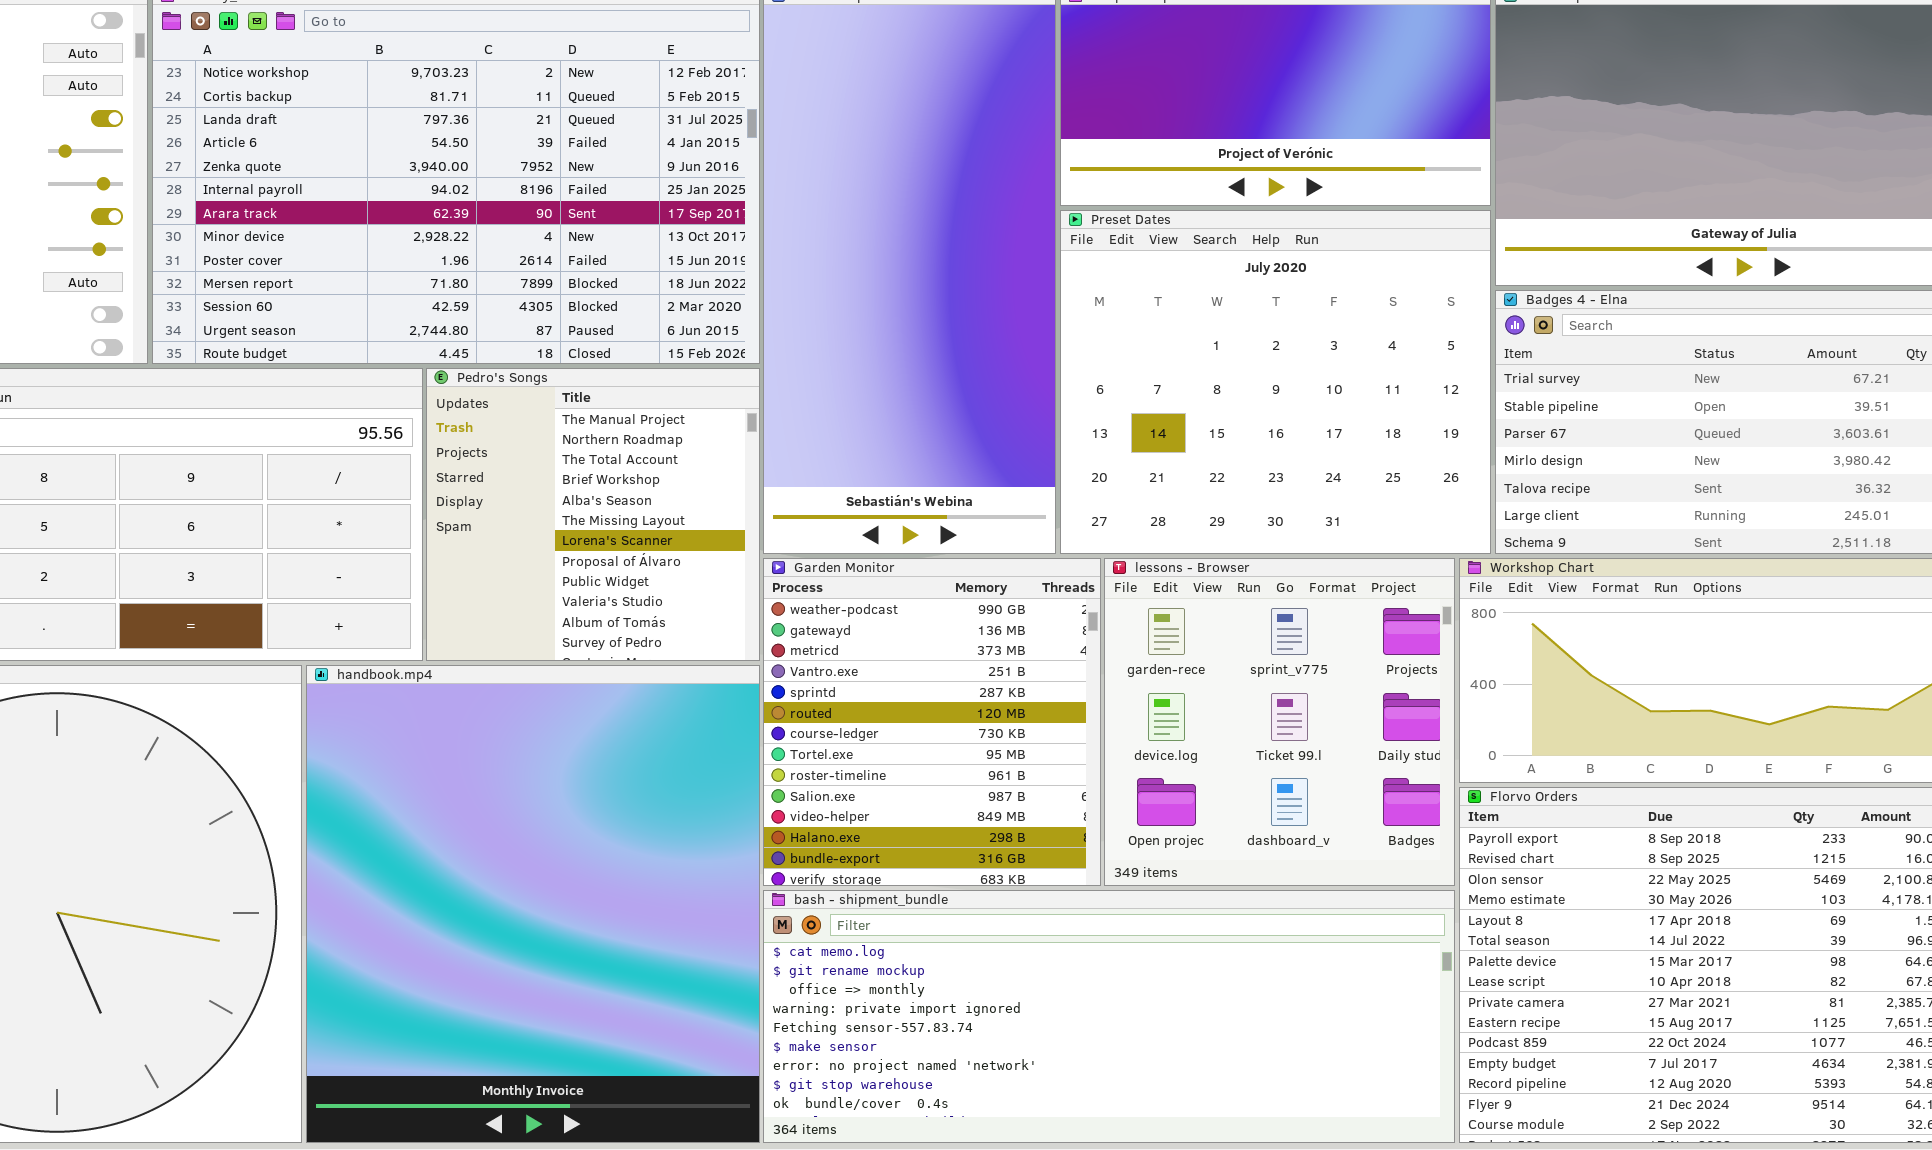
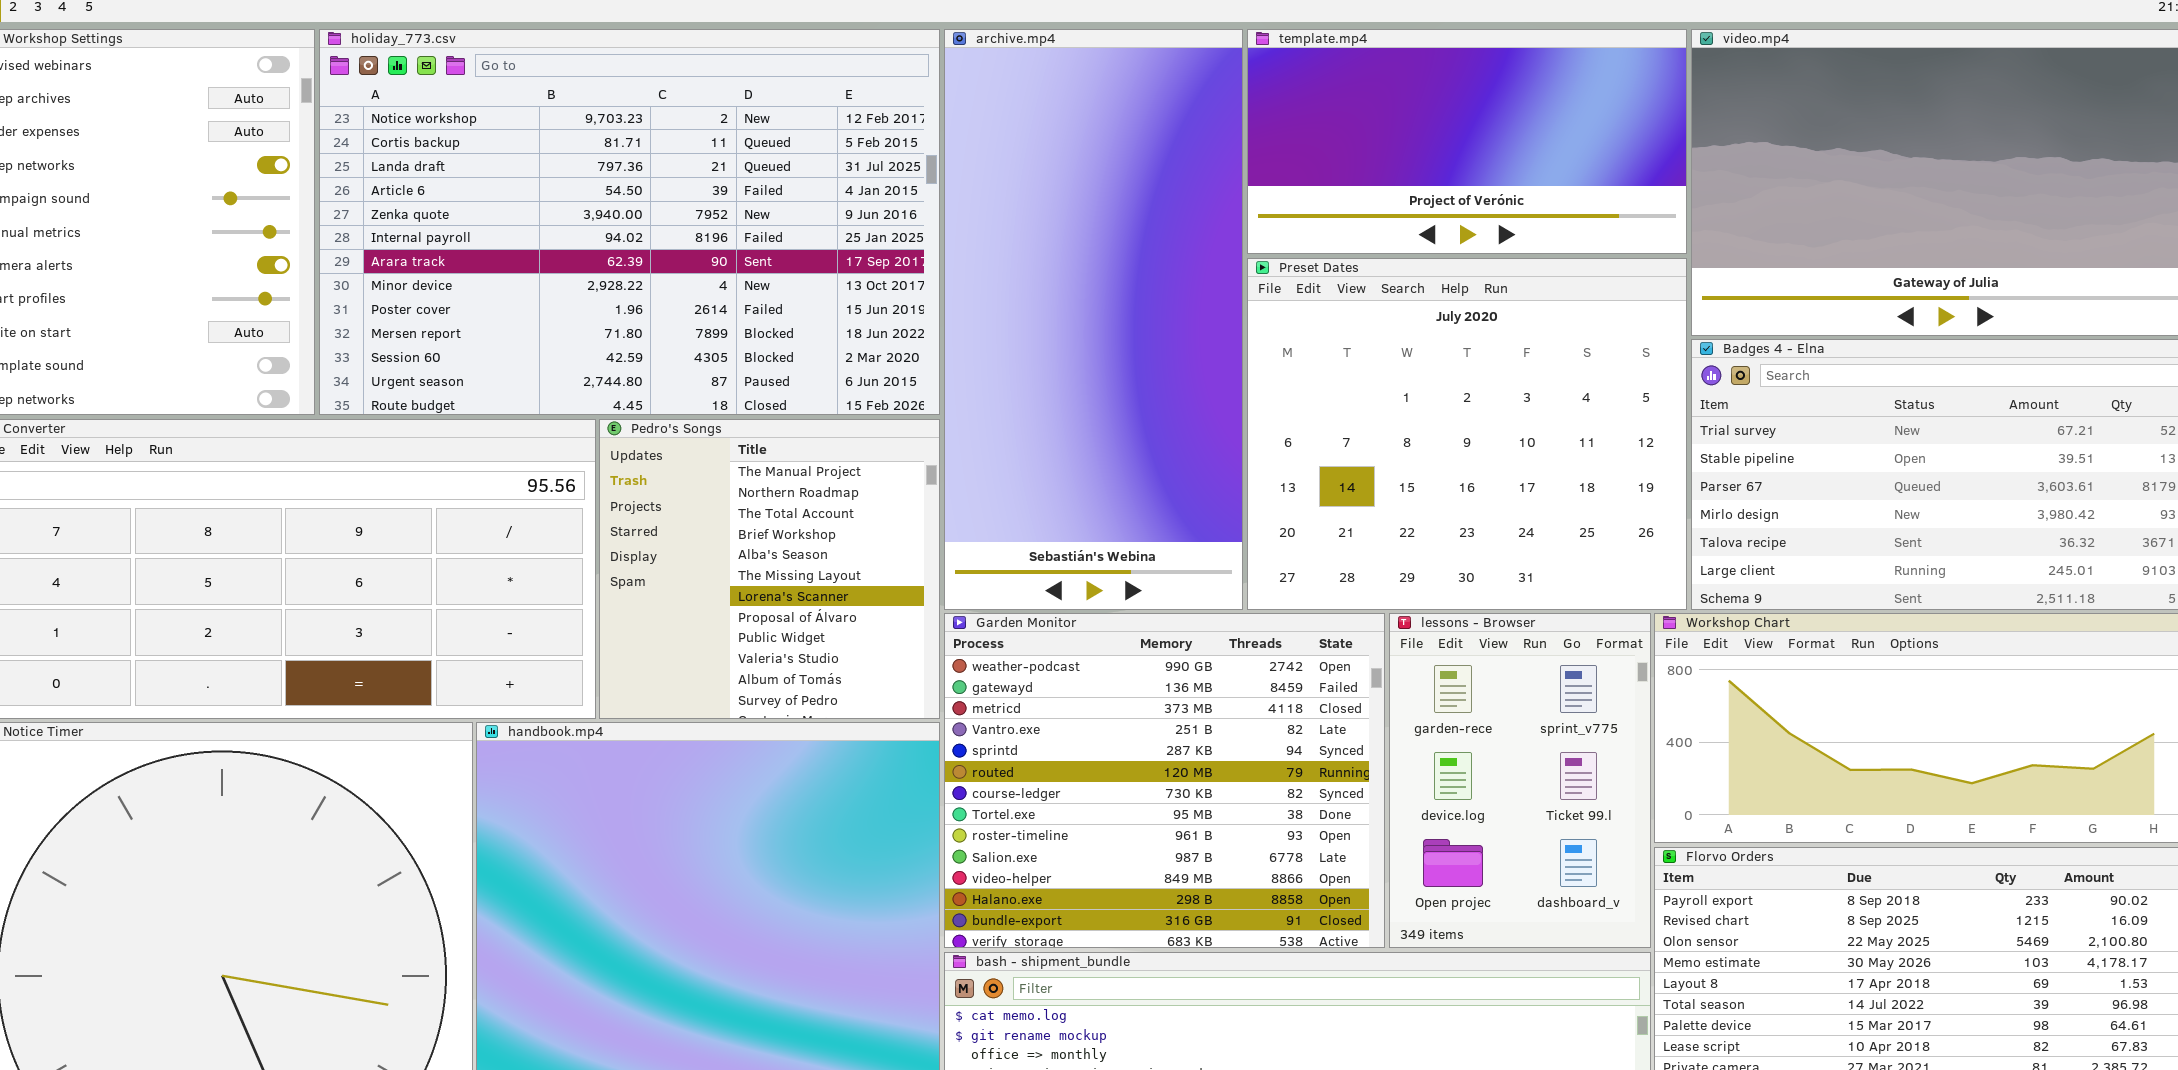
Garden Monitor: [763,558,1101,886] -> [944,613,1385,948], resized
lessons - Browser: [1104,558,1455,886] -> [1389,613,1651,948], resized

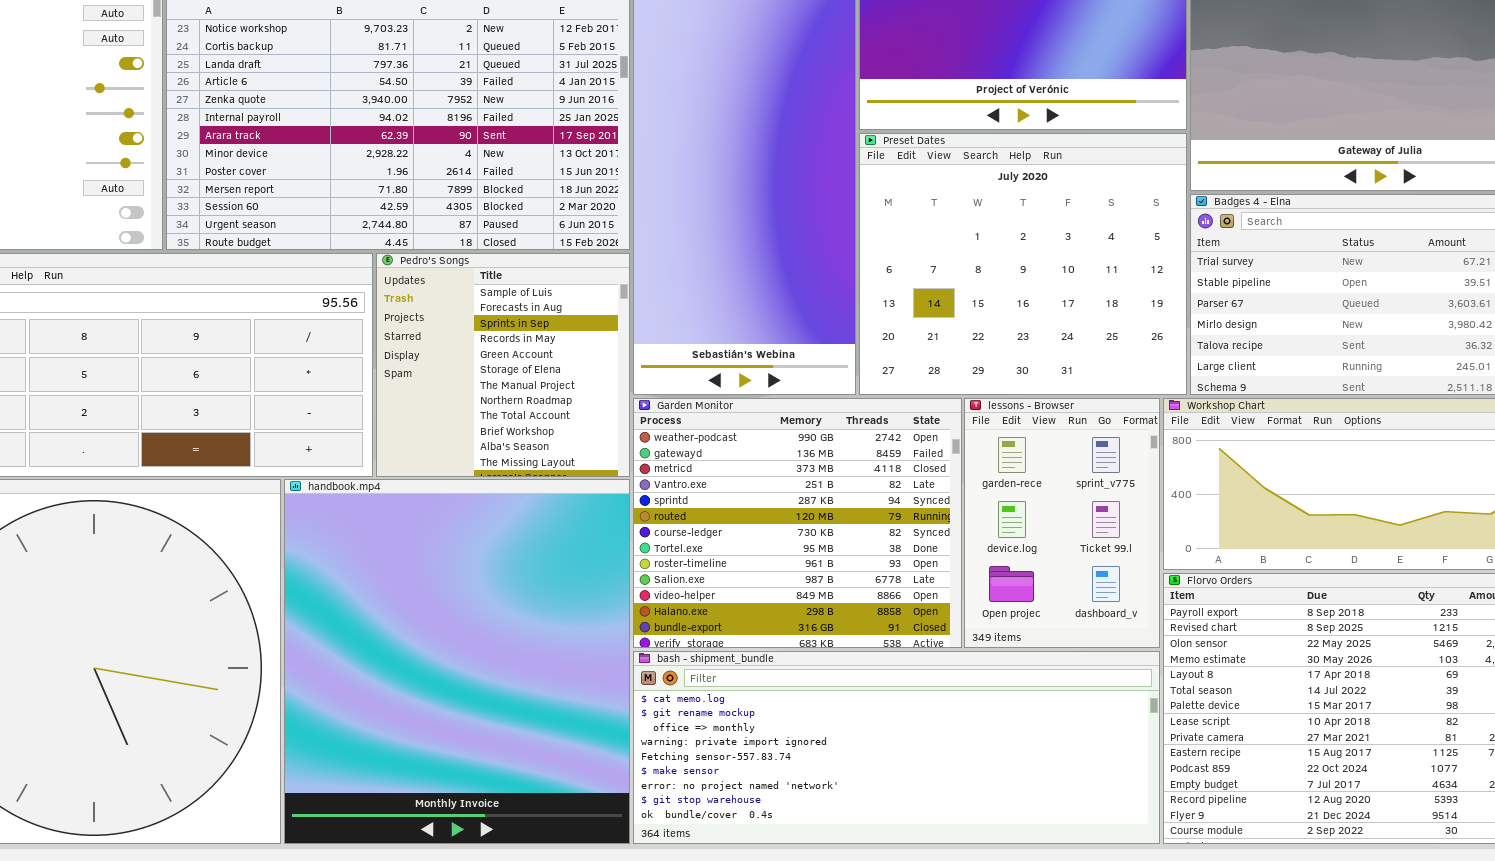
Pedro's Songs: [599,419,940,719] -> [376,253,630,477], scrolled up 6 rows

